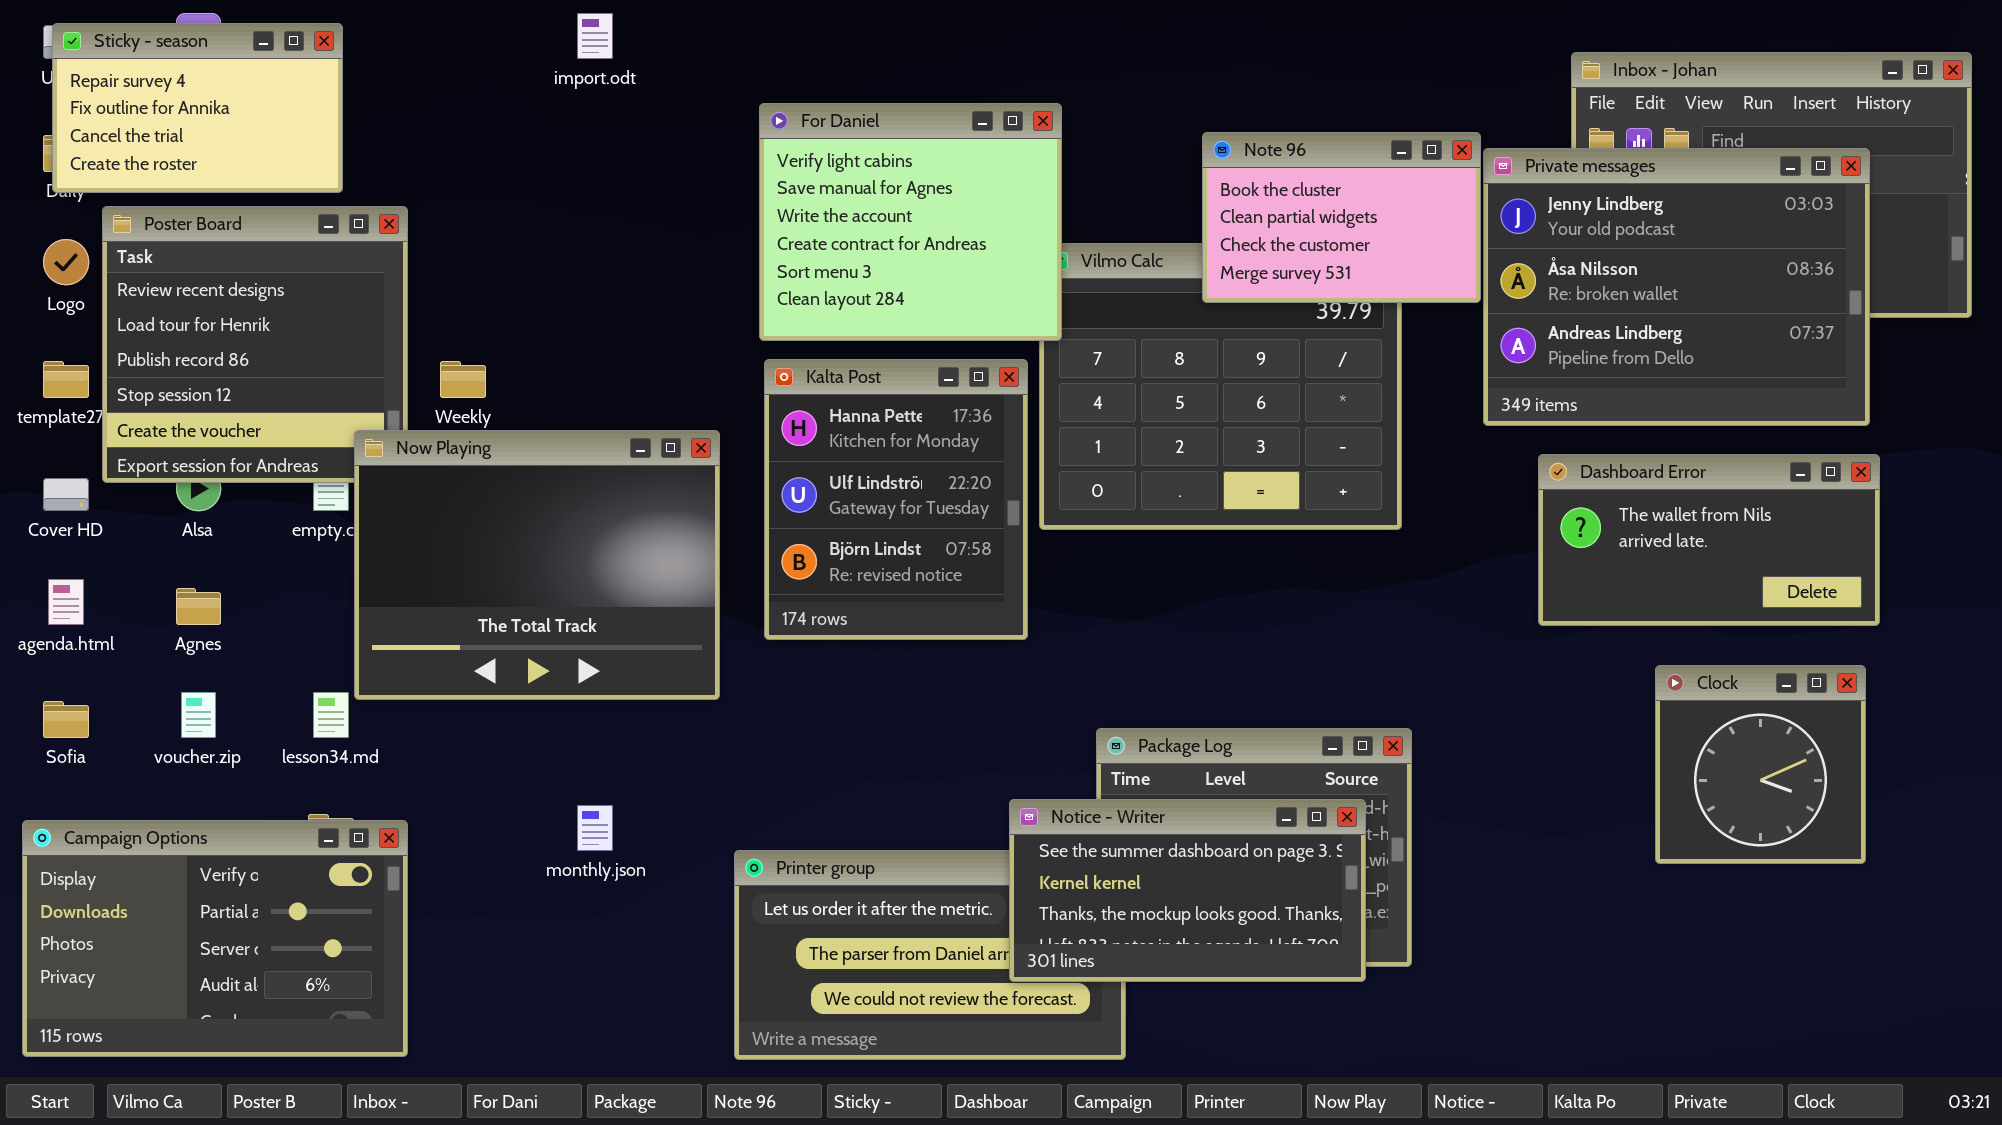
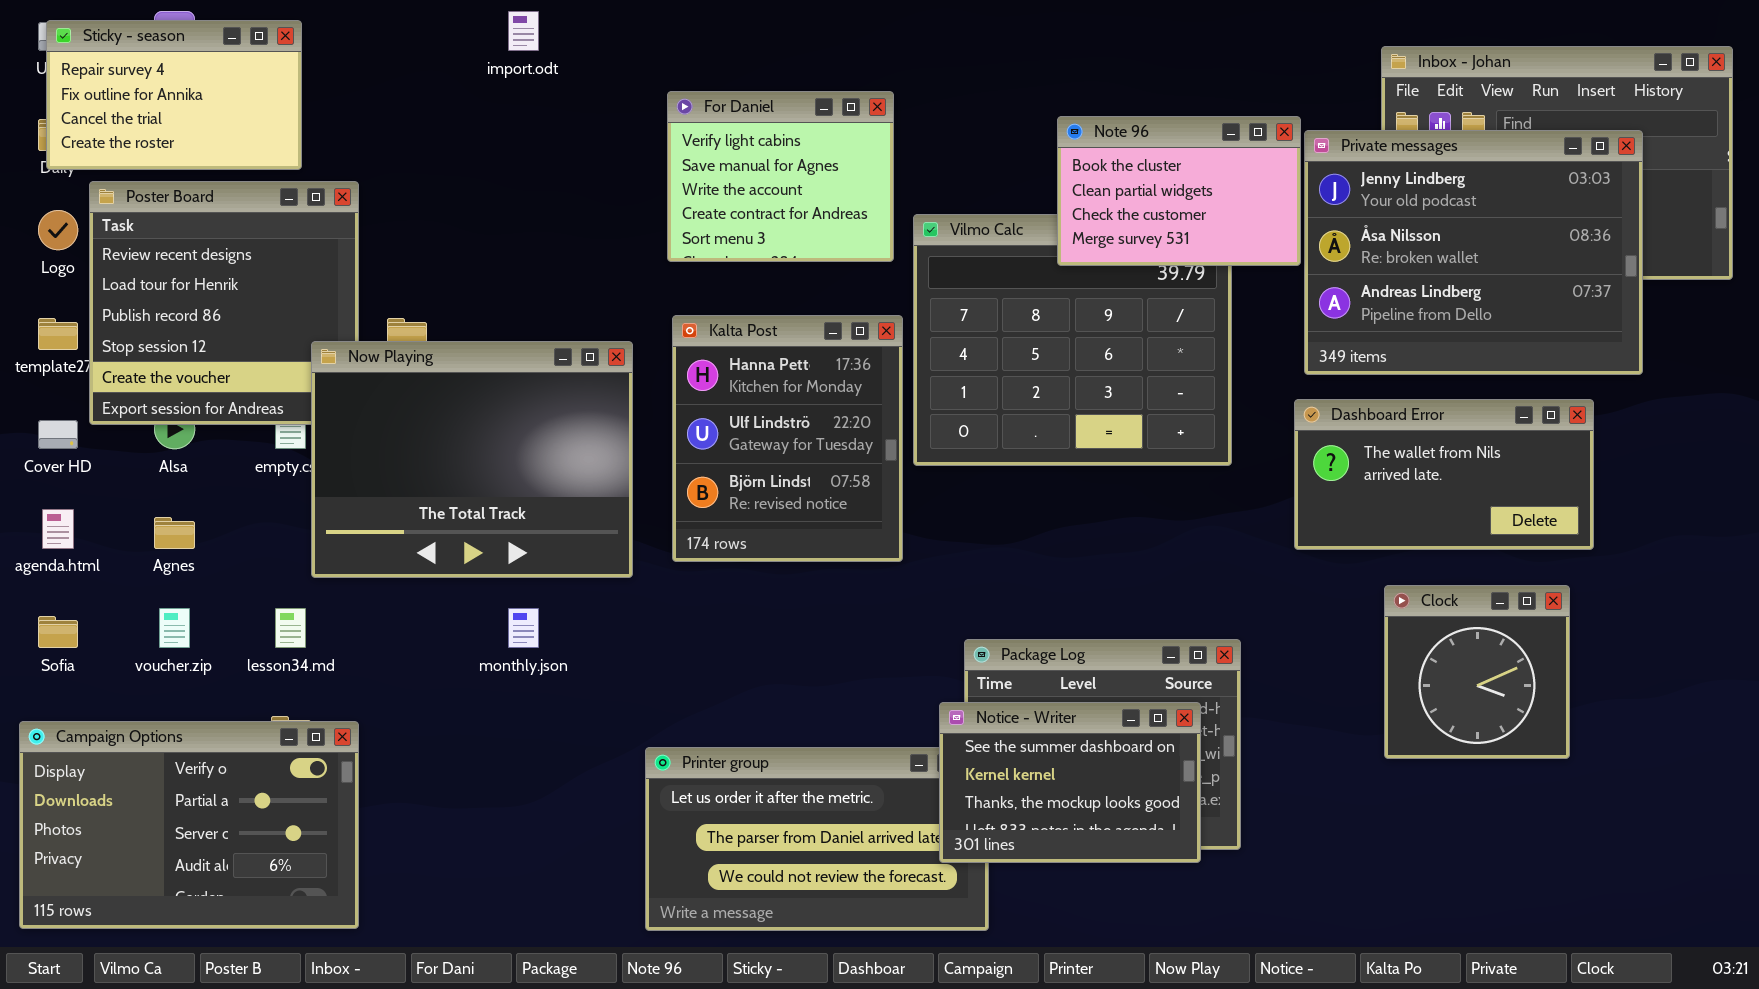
For Daniel: [759,103,1062,341] -> [667,91,894,262], resized
Now Playing: [354,430,720,700] -> [311,341,633,578], moved
Dashboard Error: [1538,454,1880,626] -> [1294,399,1594,550], moved
Clock: [1655,665,1866,864] -> [1384,585,1570,759], moved
Notice - Writer: [1009,799,1366,982] -> [939,702,1201,863], resized
monthly.json: [577,805,613,851] -> [508,608,539,648], moved

